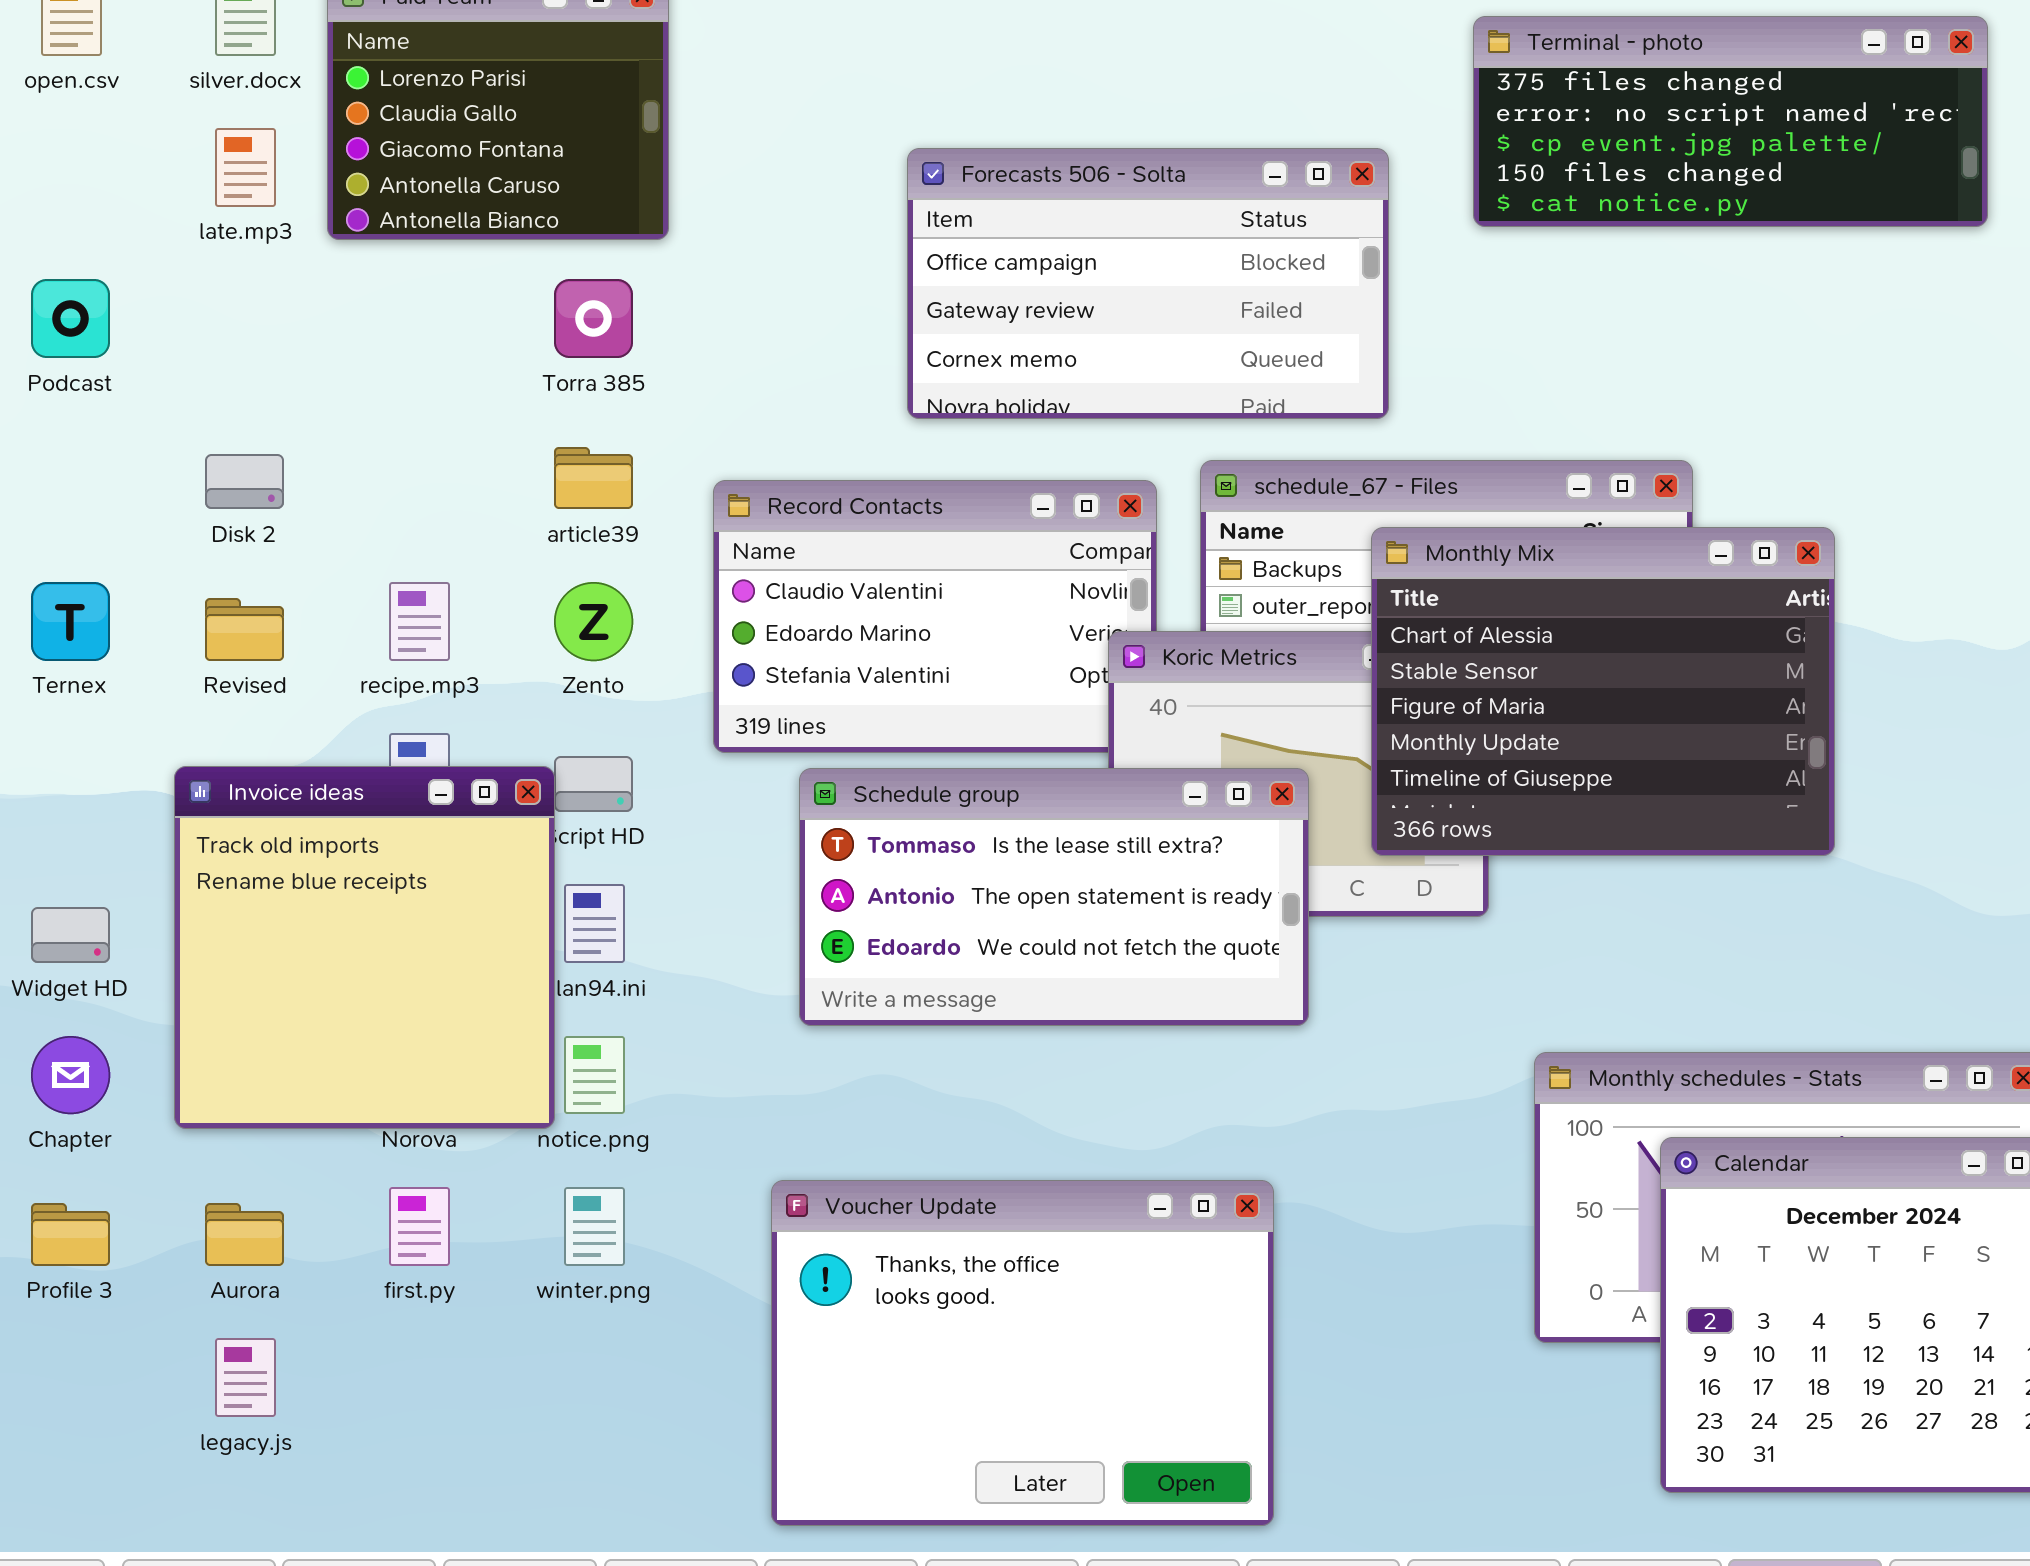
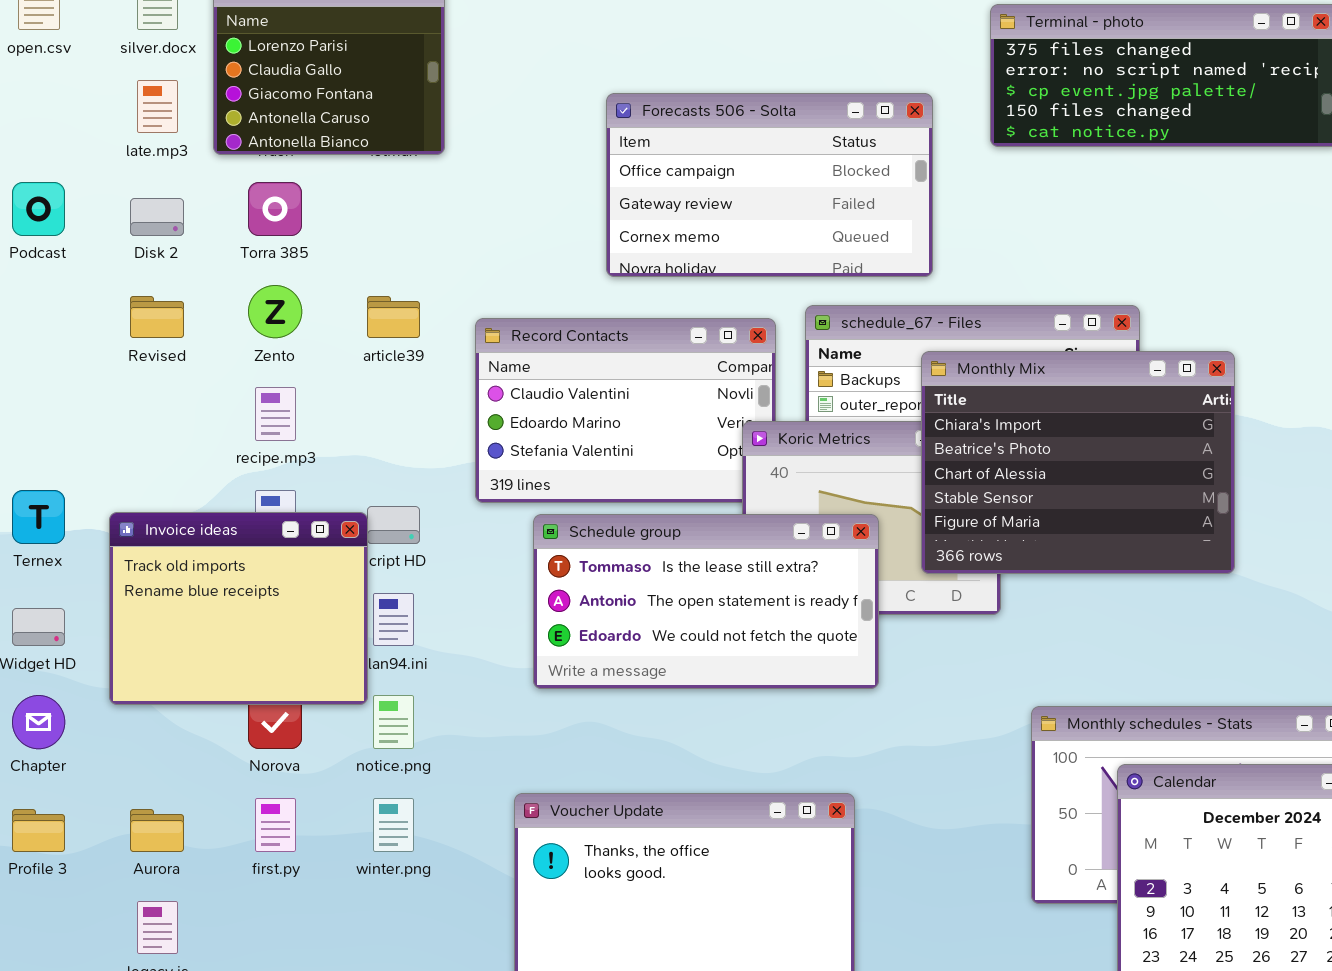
Torra 385: [554,279,633,358] -> [248,182,302,236], moved
Disk 2: [205,454,284,509] -> [130,198,184,236], moved
Monthly Mix: [1371,527,1835,856] -> [921,351,1235,574], scrolled up 2 rows
Ternex: [31,582,110,661] -> [12,490,65,544], moved
Zento: [554,582,633,661] -> [248,285,302,338], moved
Revised: [205,598,284,661] -> [130,296,184,338], moved
Invoice ideas: [174,766,555,1129] -> [109,512,368,705], resized

